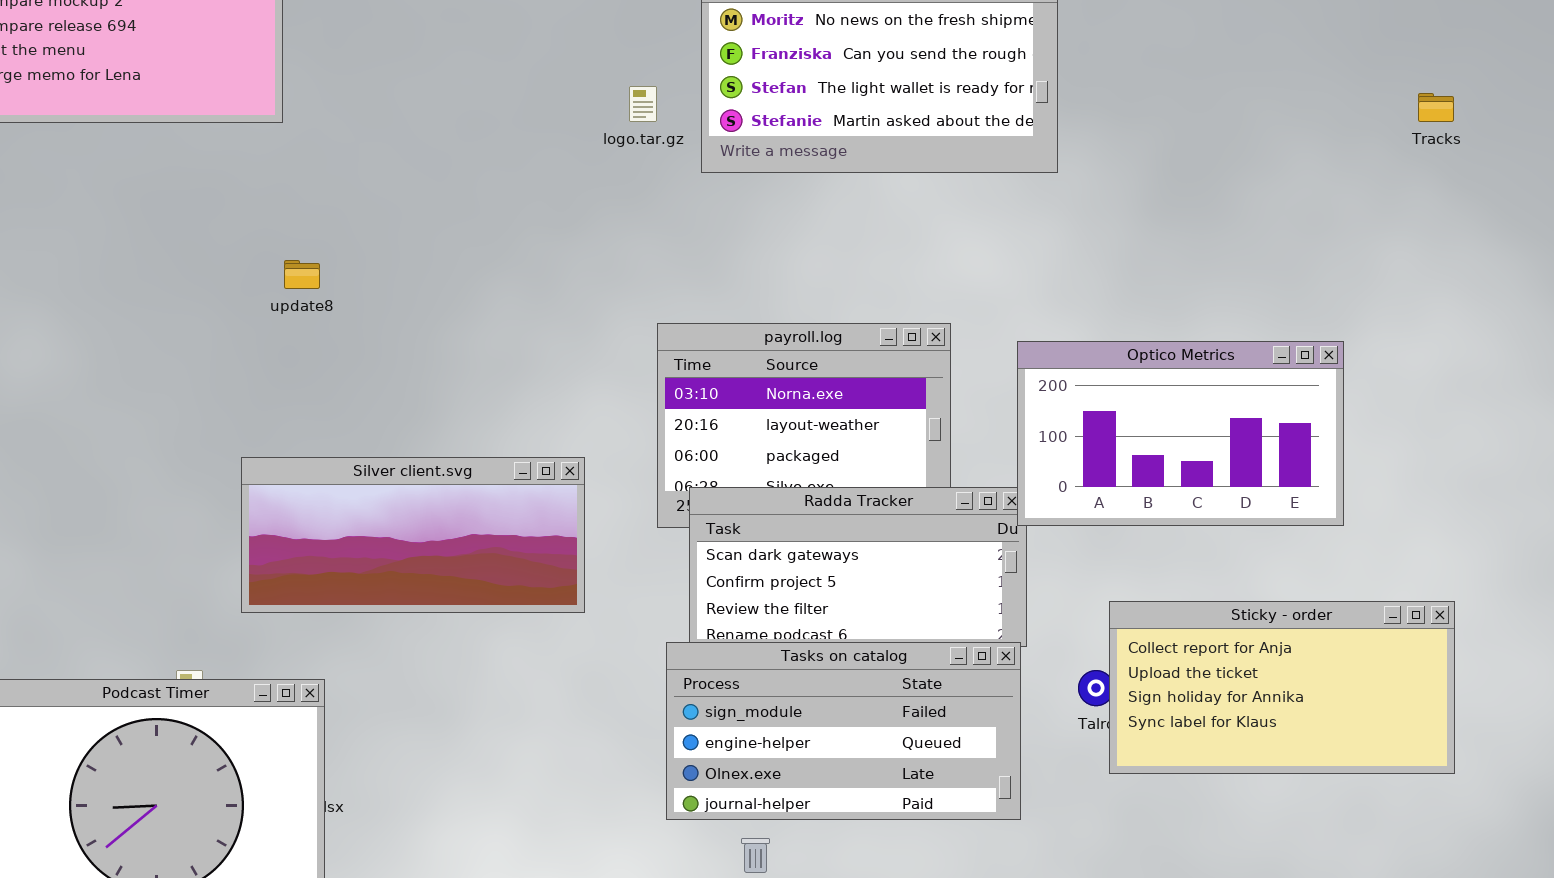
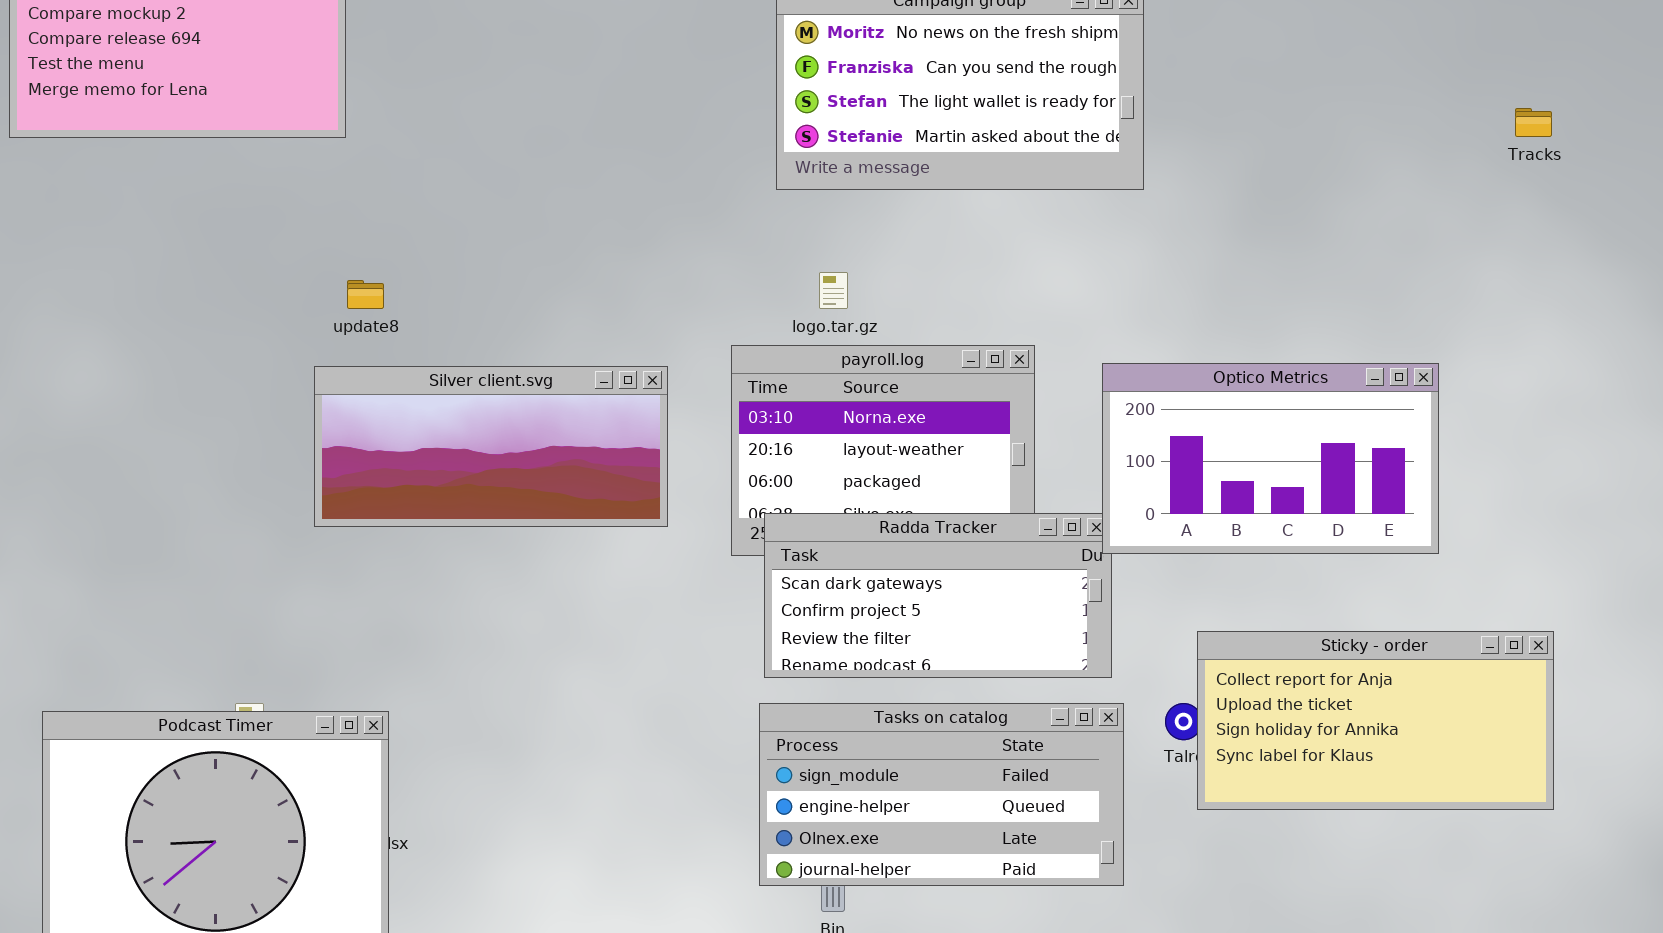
logo.tar.gz: [629,86,657,122] -> [819,272,848,309], moved
Silver client.svg: [241,457,585,613] -> [314,366,668,527], moved
Tasks on catalog: [666,642,1021,820] -> [759,703,1124,886], moved

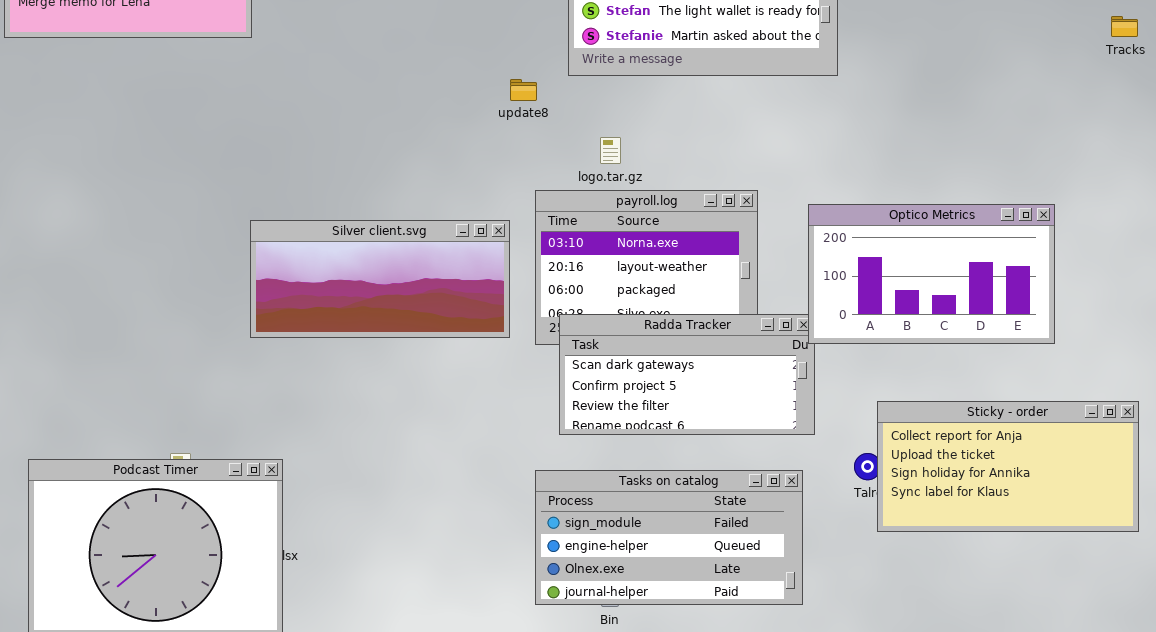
update8: [347,280,384,309] -> [510,79,537,101], moved
Silver client.svg: [314,366,668,527] -> [250,220,510,338], moved
Tasks on catalog: [759,703,1124,886] -> [535,470,803,605], moved

